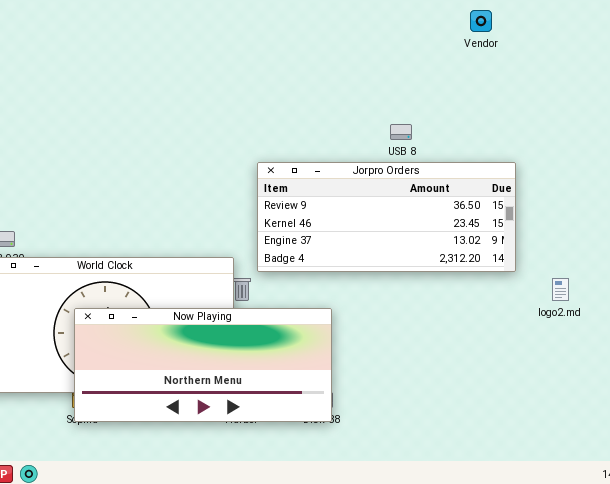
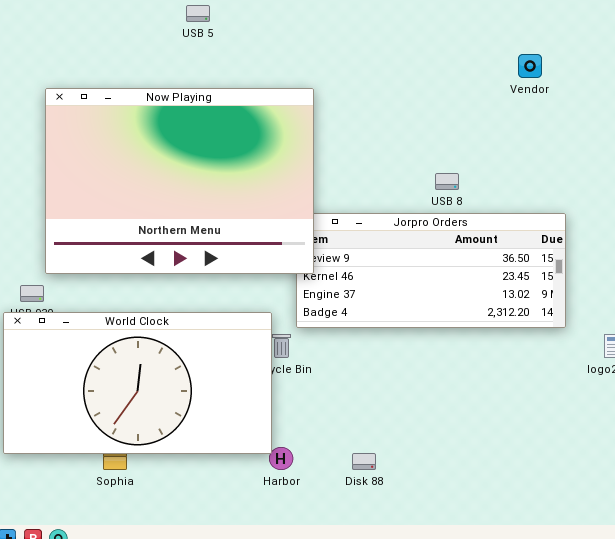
Now Playing: [74,308,332,422] -> [45,88,314,274], moved, resized

